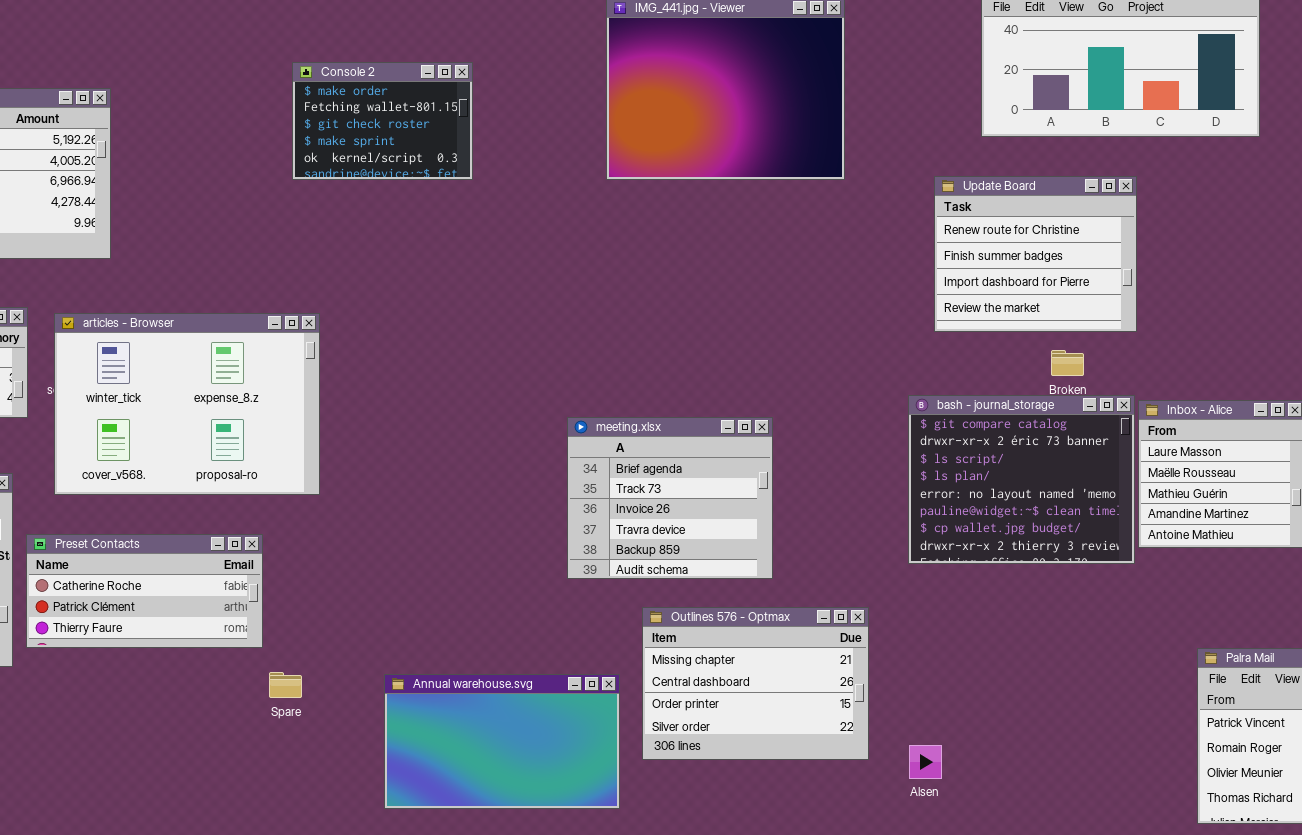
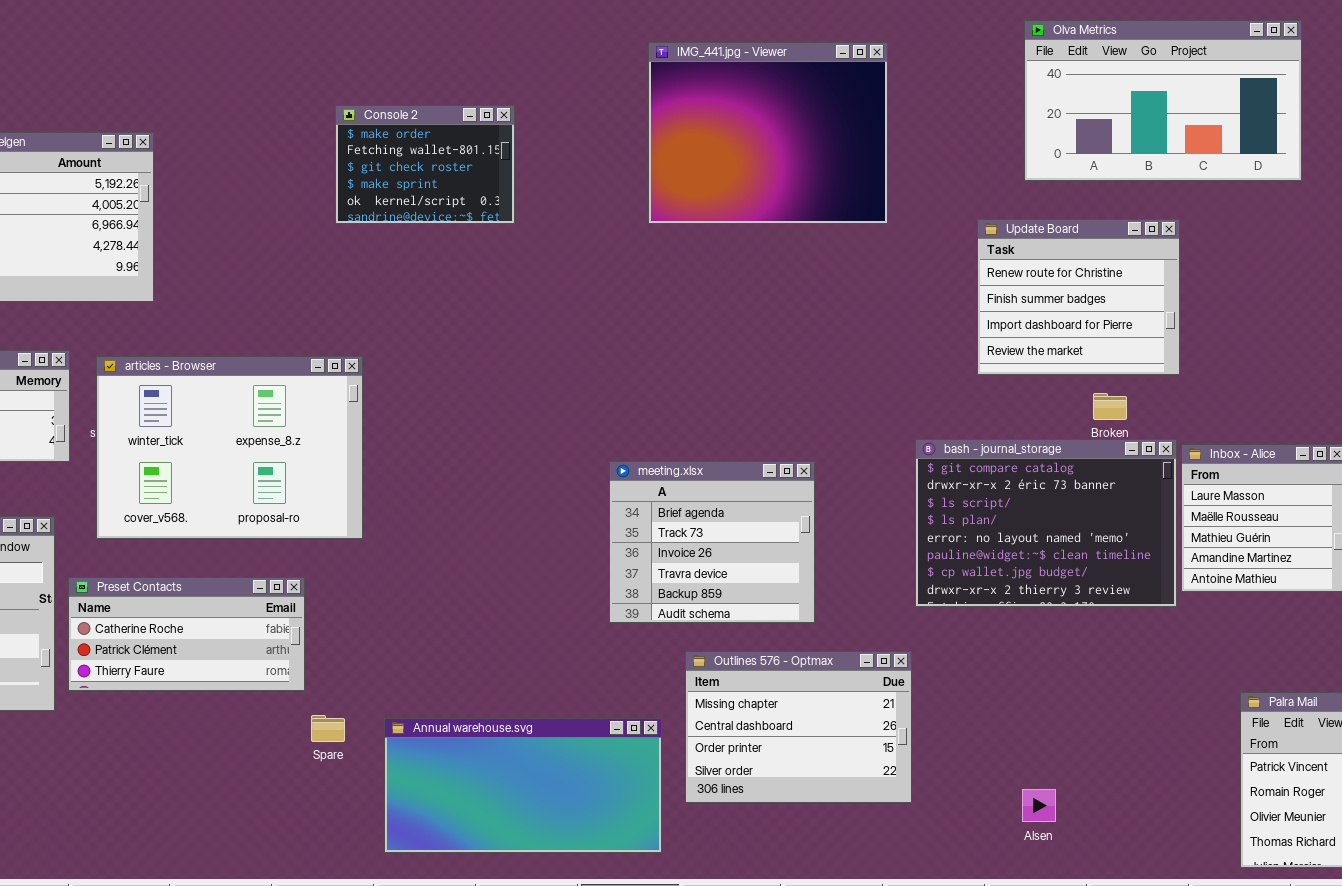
bash - journal_storage: [908,395,1135,564] -> [915,439,1177,607], resized
Annual warehouse.svg: [384,674,620,809] -> [384,718,662,853], resized
Alsen: [909,745,942,779] -> [1022,789,1056,822], moved

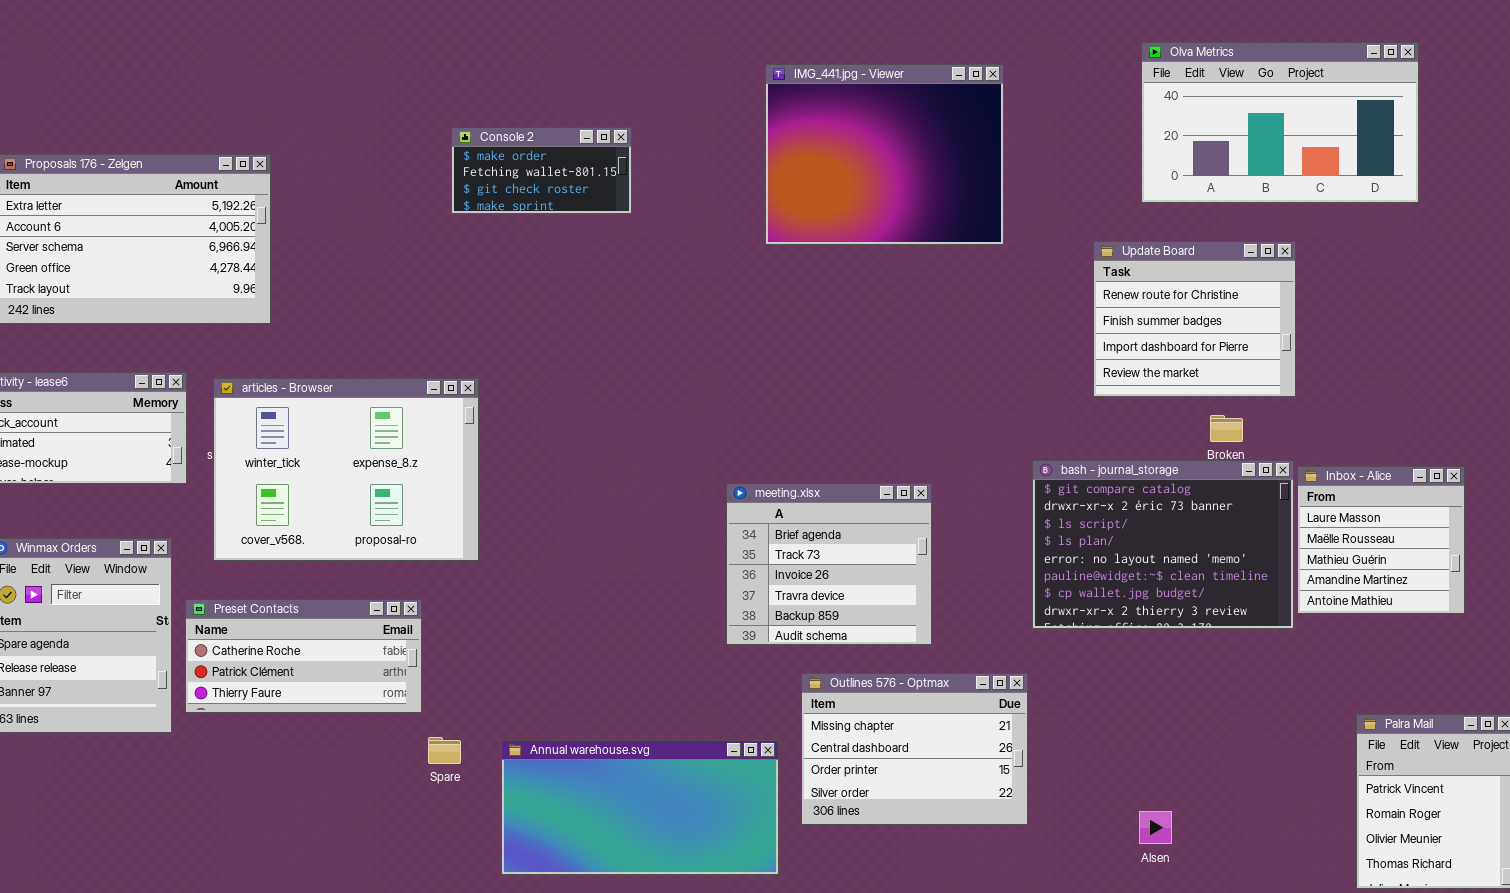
Console 2: [335,105,515,224] -> [451,127,632,214], resized

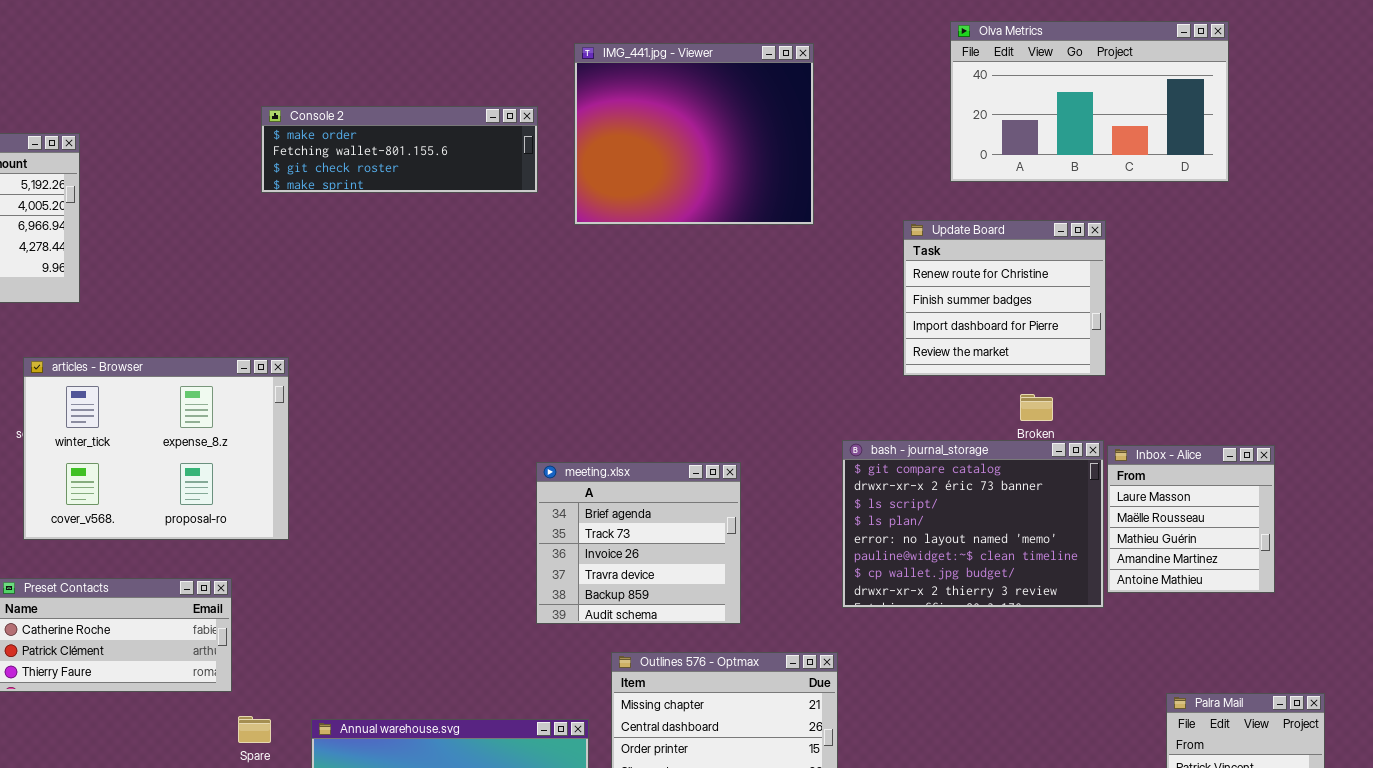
Console 2: [451,127,632,214] -> [261,106,538,193], resized

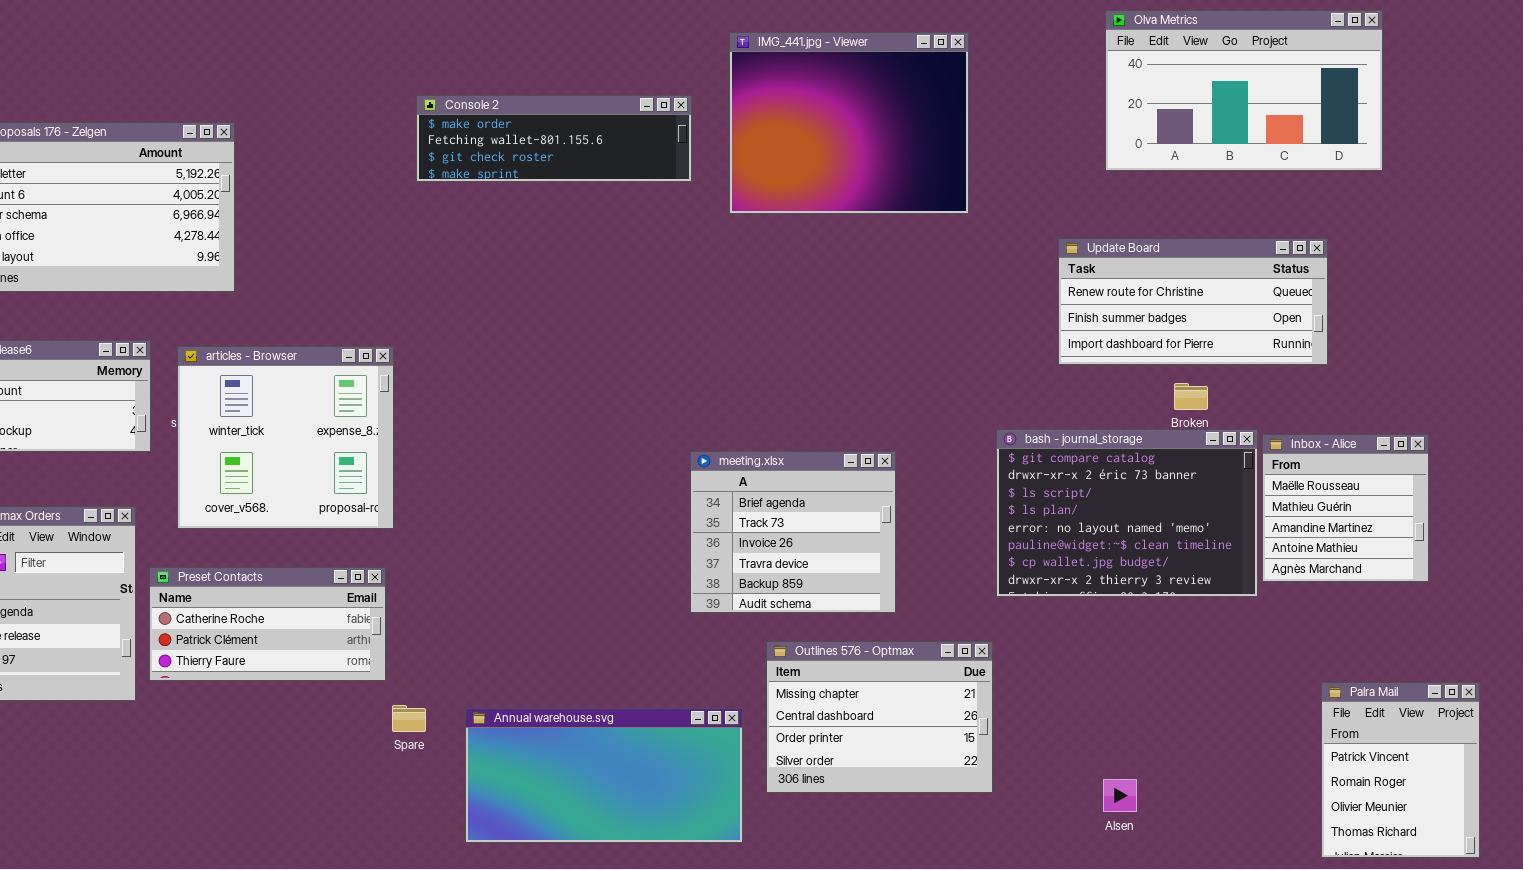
Update Board: [903,220,1106,376] -> [1058,238,1328,365], resized
articles - Browser: [23,357,289,540] -> [177,346,394,529], resized
Inbox - Alice: [1107,445,1275,593] -> [1262,434,1429,582], scrolled down 1 row

